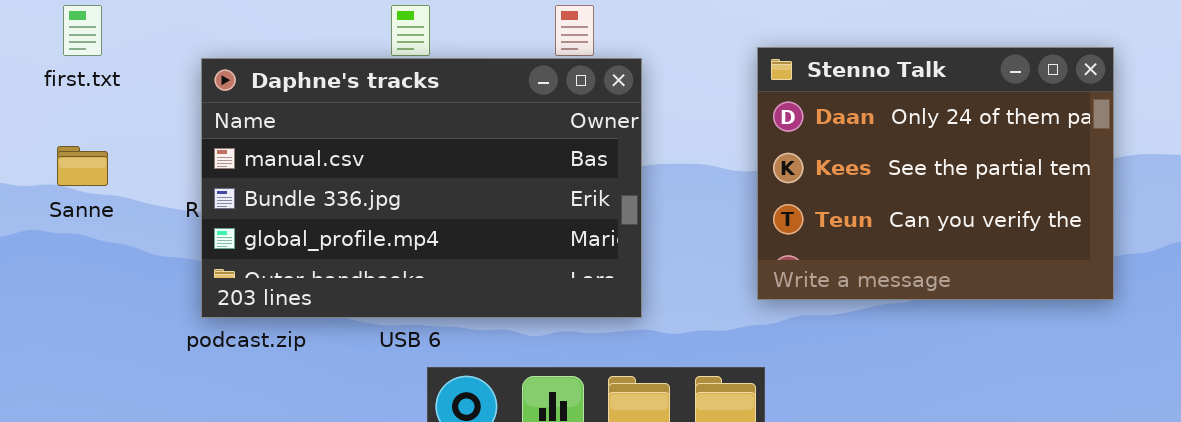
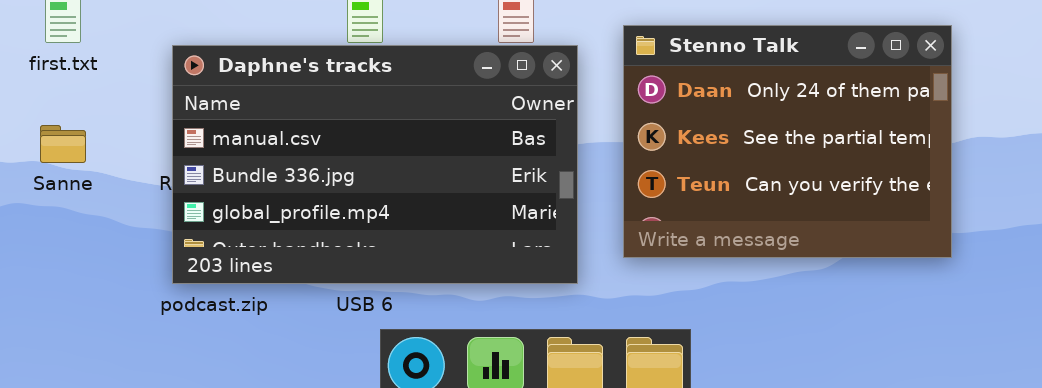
Stenno Talk: [757,47,1114,300] -> [623,25,952,258], moved

